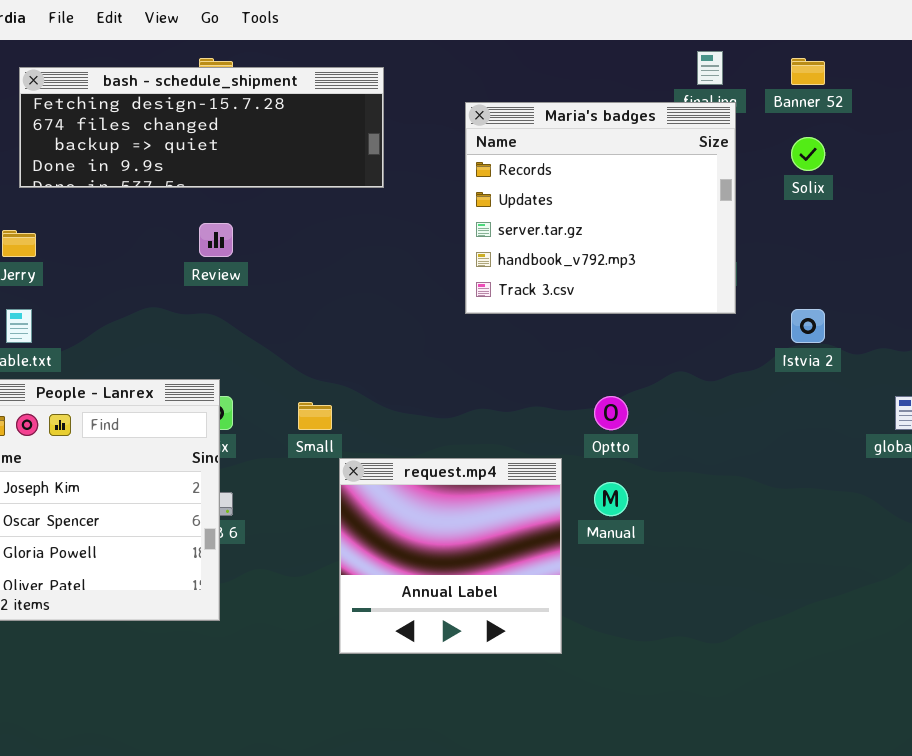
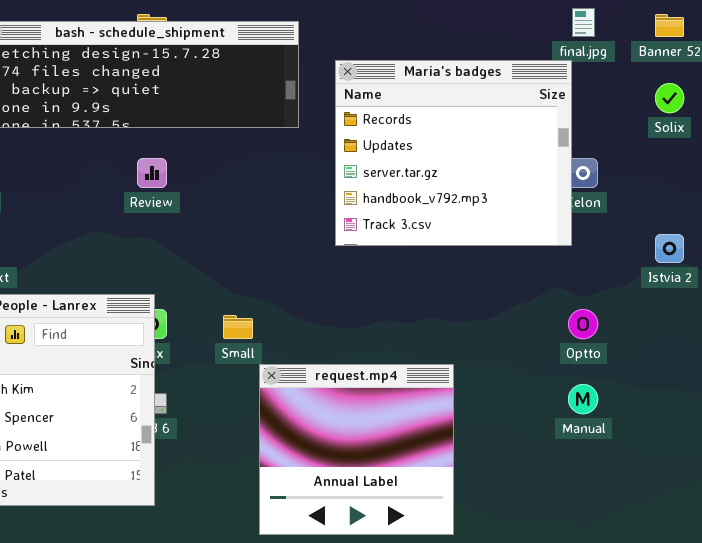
Maria's badges: [465,102,736,314] -> [335,60,572,246], moved
Optto: [594,396,628,430] -> [568,309,598,339], moved
Manual: [594,482,628,516] -> [568,384,598,414], moved

